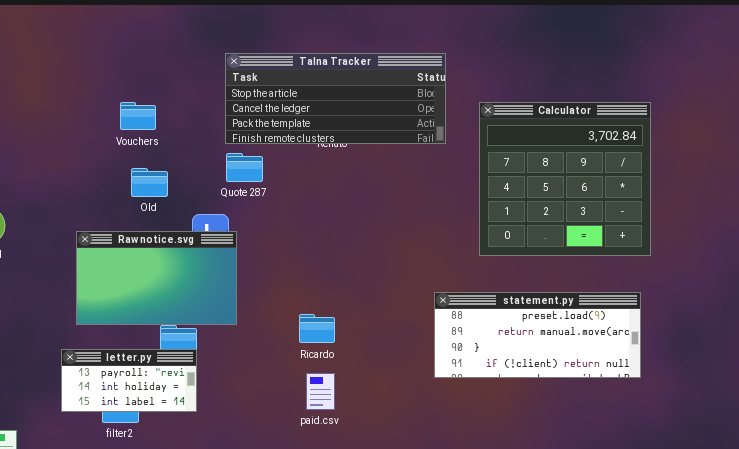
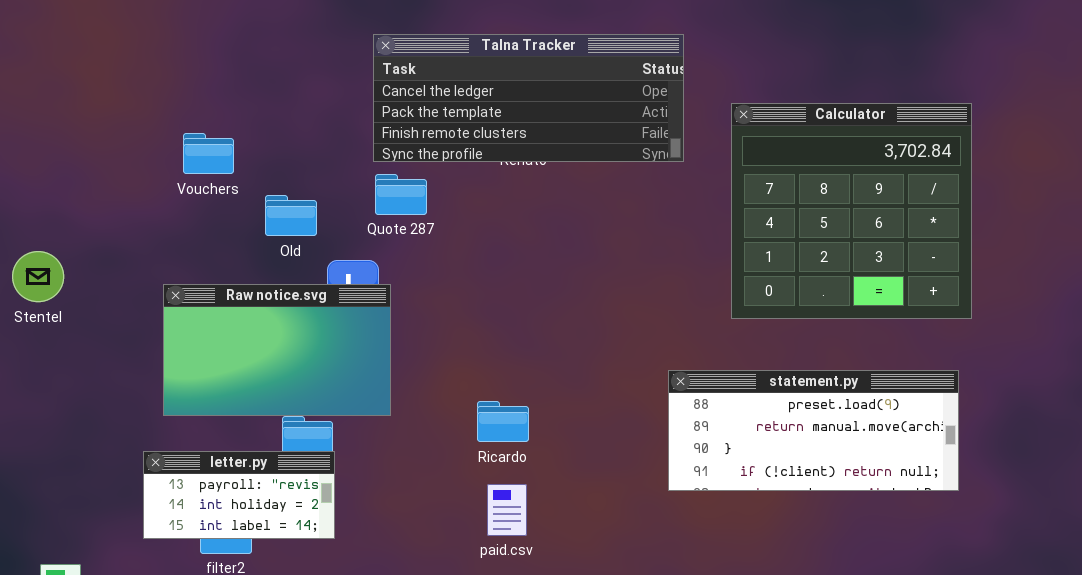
Talna Tracker: [225,53,446,144] -> [373,34,684,162], scrolled down 1 row
Vouchers: [120,102,156,130] -> [183,133,234,174], moved
Old: [131,168,168,197] -> [265,195,317,236], moved

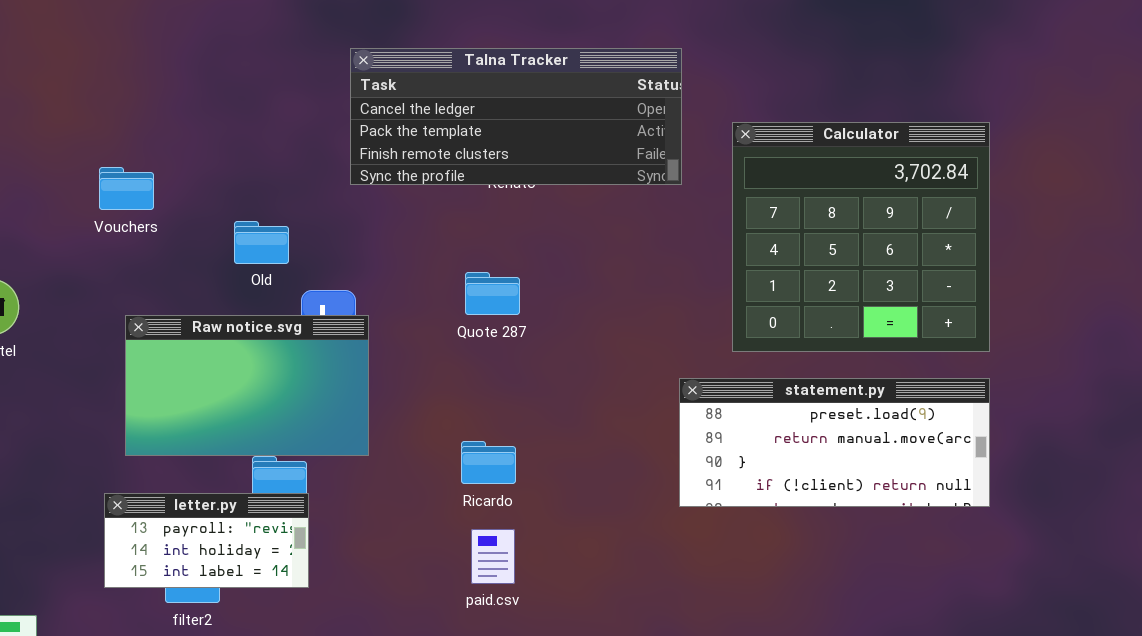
Vouchers: [183,133,234,174] -> [99,167,154,210], moved
Quote 287: [375,174,427,215] -> [465,272,520,315], moved
statement.py: [668,370,959,491] -> [679,378,990,507], moved

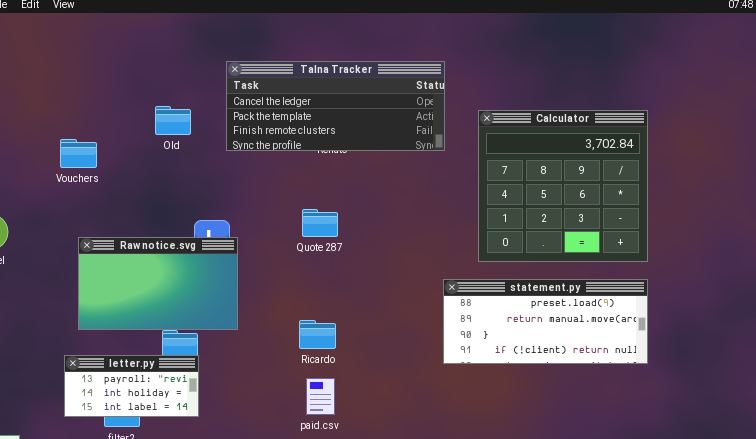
Old: [234,221,289,264] -> [155,106,191,135], moved

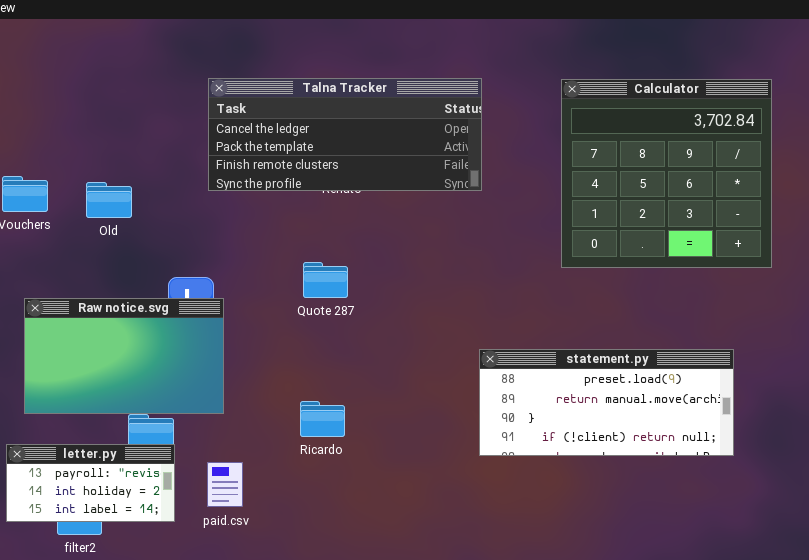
Old: [155,106,191,135] -> [86,182,132,218], moved
Calculator: [478,110,648,262] -> [561,79,772,268], moved
paid.csv: [306,378,335,415] -> [207,462,243,507], moved

